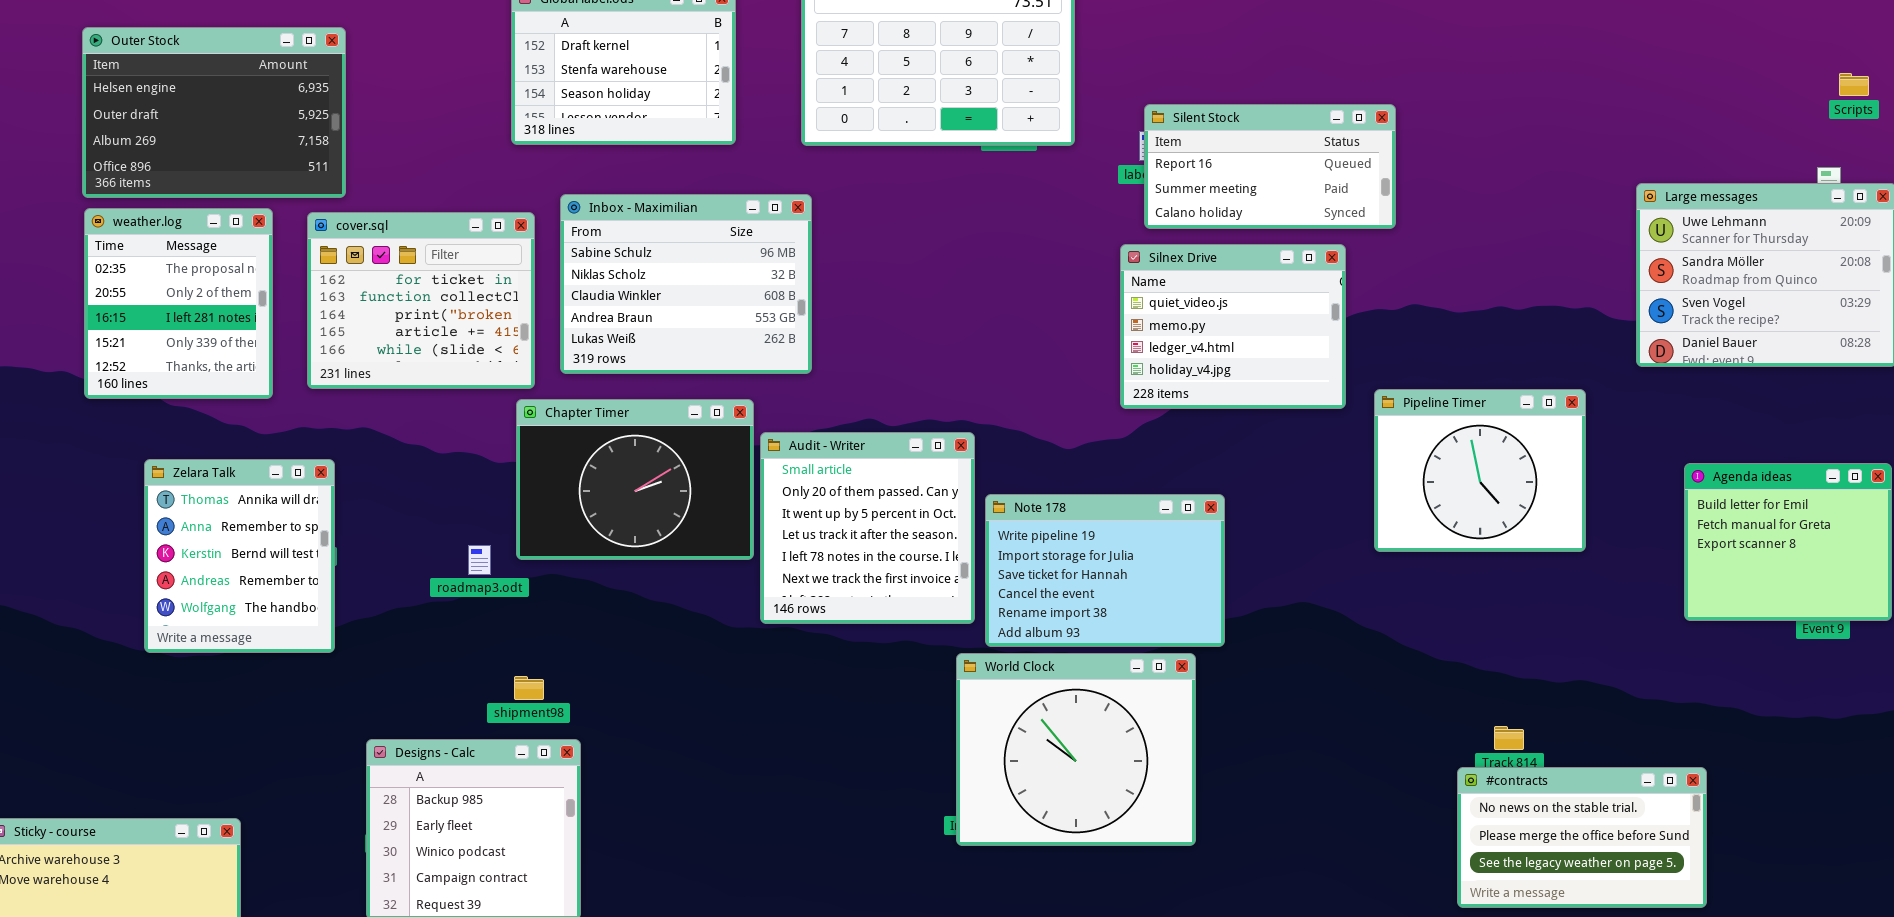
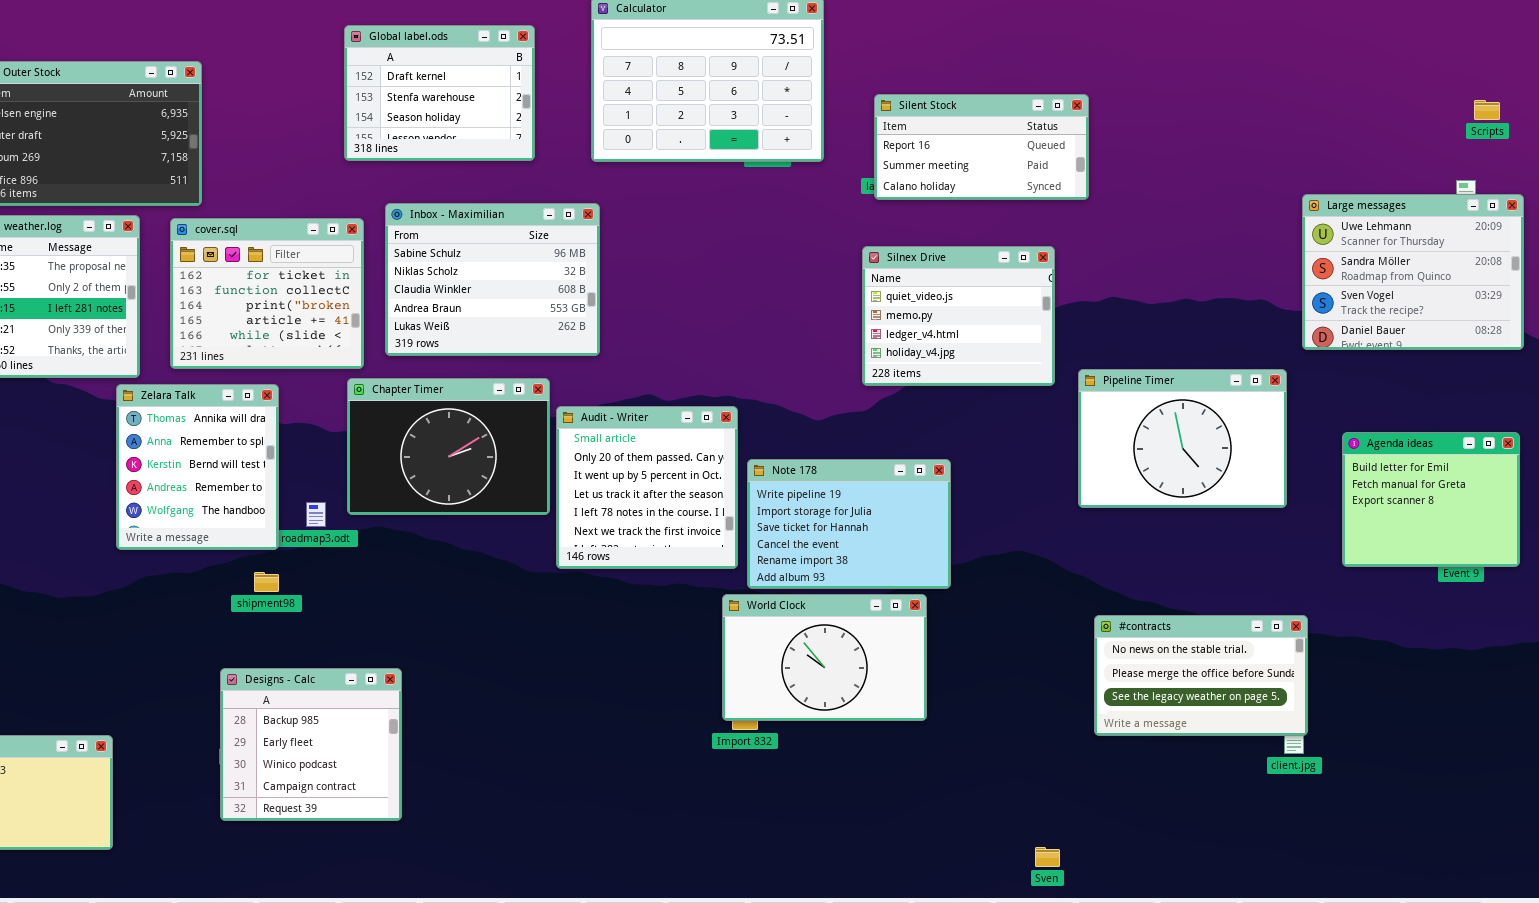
Silent Stock: [1144,104,1396,229] -> [874,94,1089,200], moved
Pipeline Timer: [1374,389,1586,552] -> [1078,369,1287,508], resized
Zelara Talk: [144,459,335,653] -> [116,384,279,550], moved
World Clock: [956,653,1196,846] -> [722,594,927,721], resized
shipment98: [514,676,544,700] -> [254,572,279,592], moved
#contracts: [1457,767,1707,908] -> [1094,615,1308,736], moved

